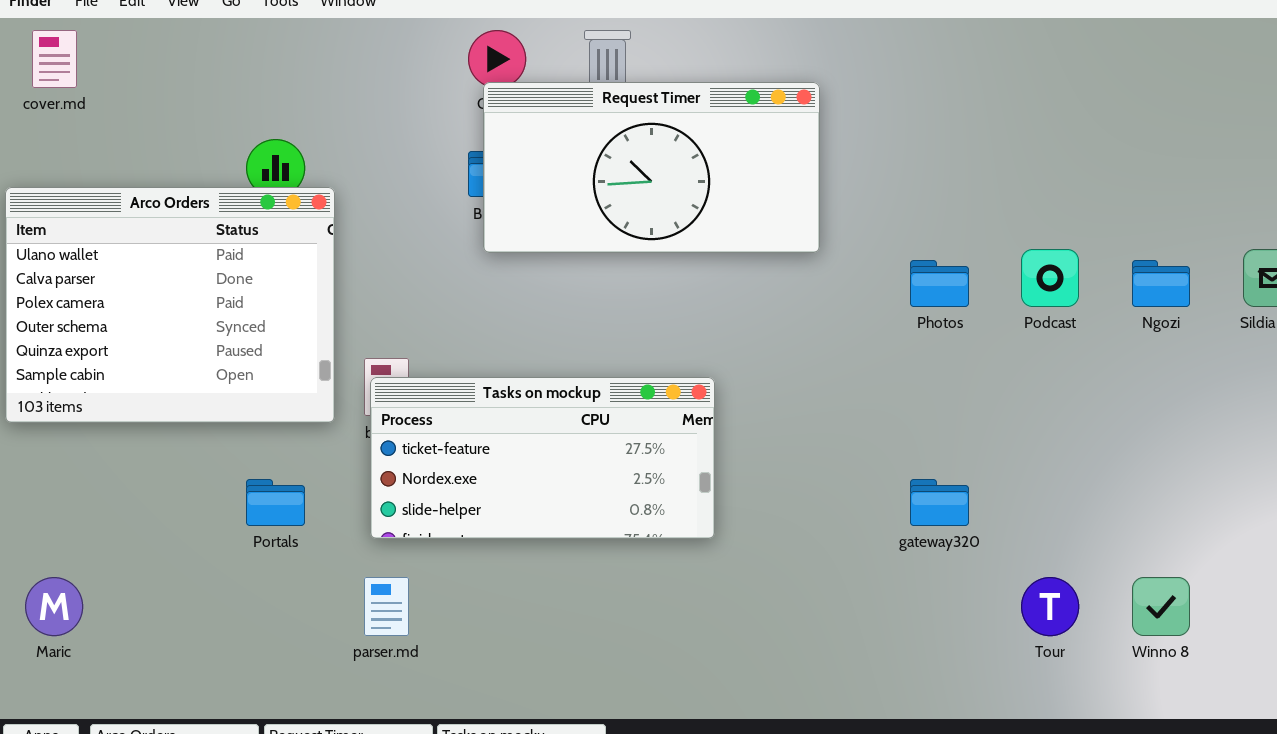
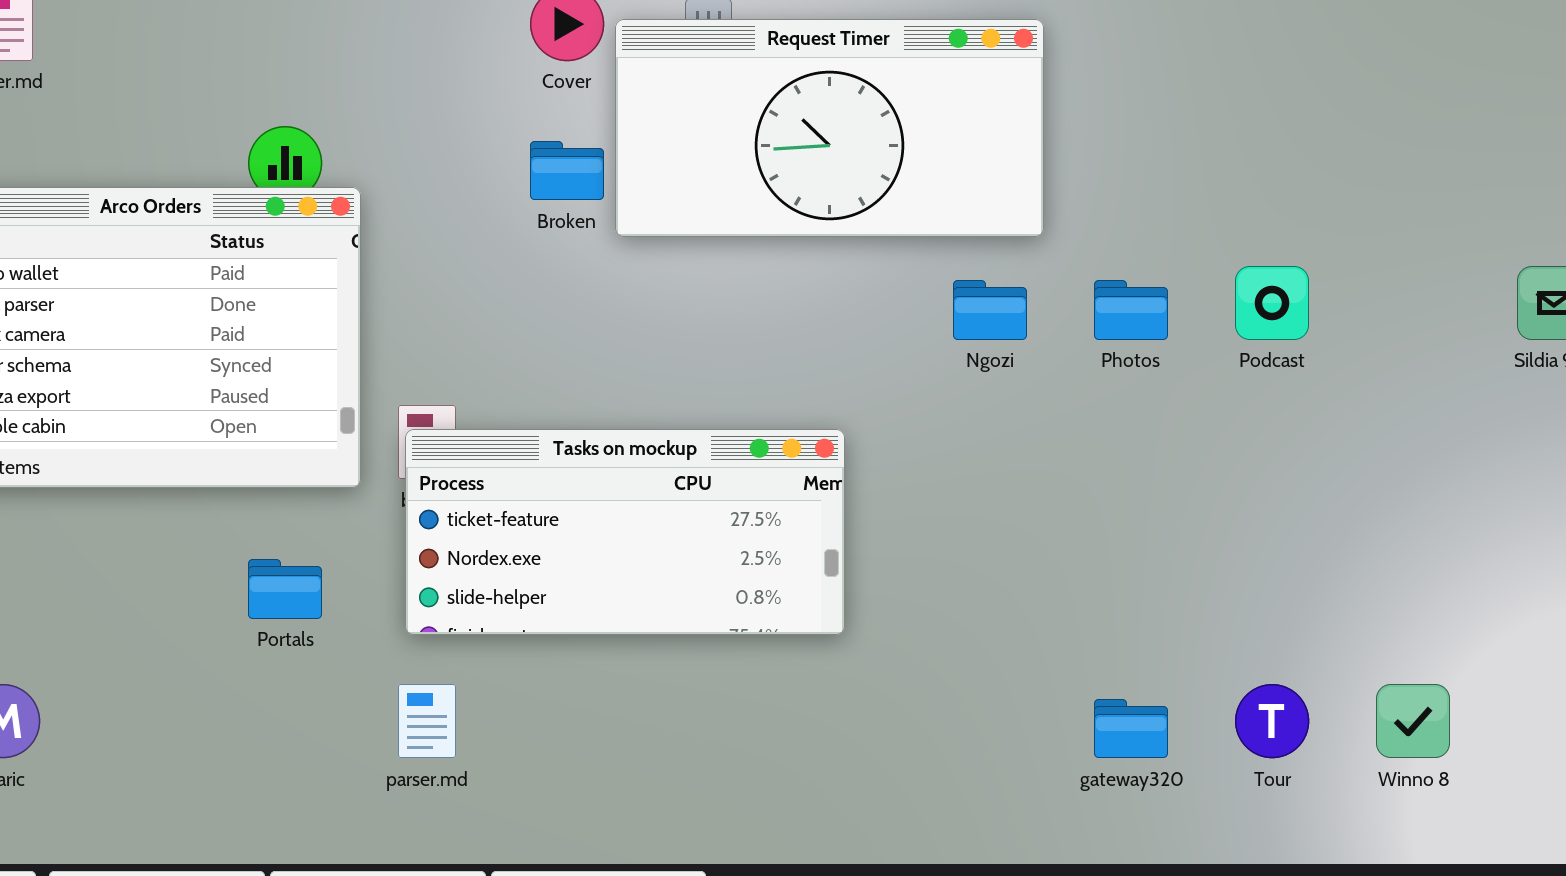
Request Timer: [483,82,820,253] -> [615,19,1044,237], moved
Ngozi: [1132,260,1190,307] -> [953,280,1027,340], moved
gateway320: [910,479,969,526] -> [1094,699,1168,758], moved

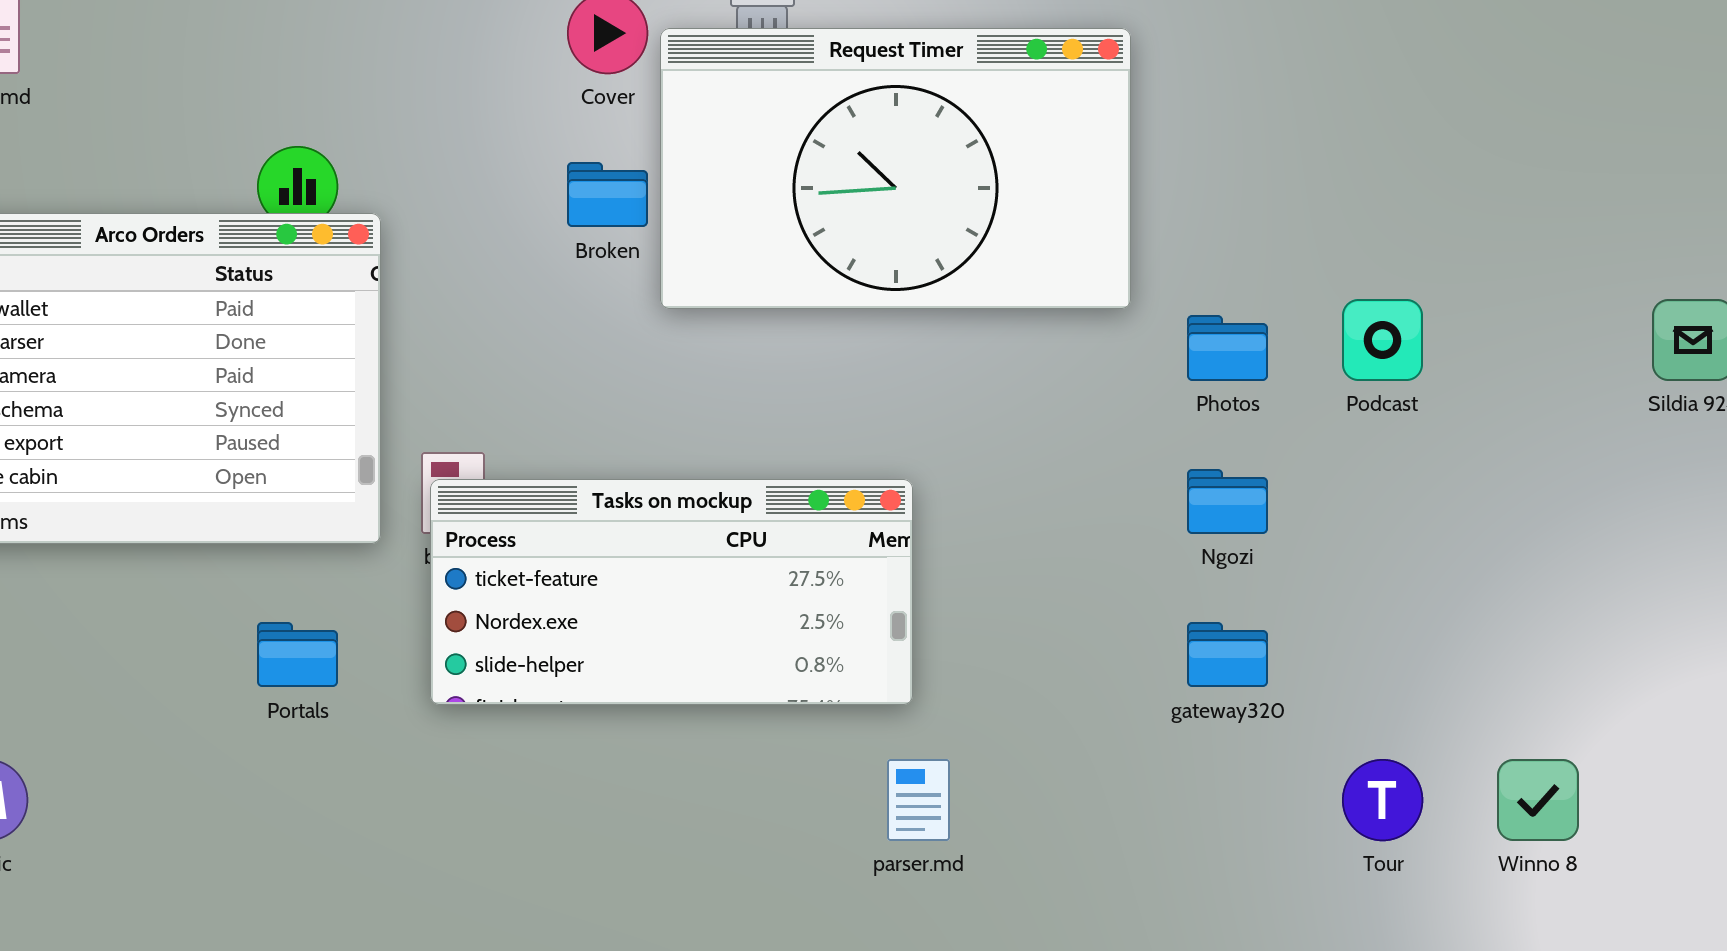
Request Timer: [615,19,1044,237] -> [660,28,1131,309], resized
Ngozi: [953,280,1027,340] -> [1187,469,1268,534], moved
parser.md: [398,684,456,758] -> [887,759,950,841], moved
gateway320: [1094,699,1168,758] -> [1187,622,1268,687], moved

